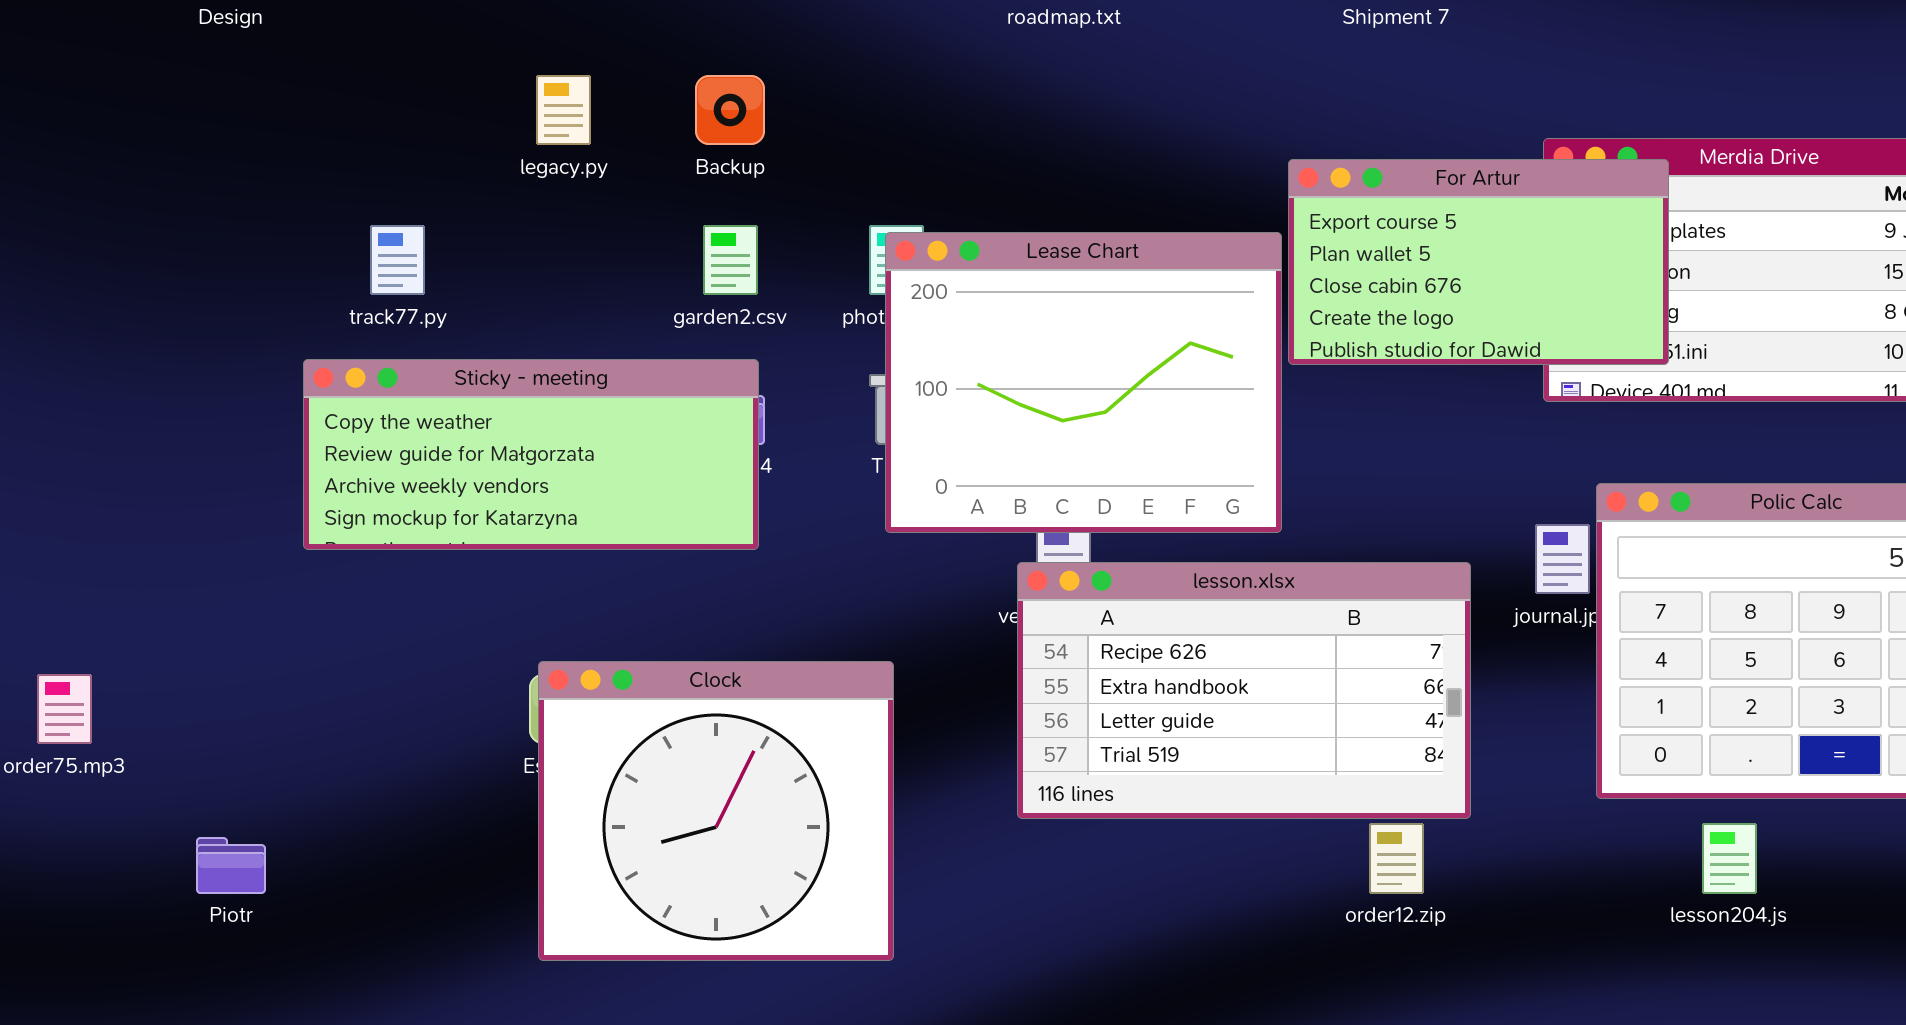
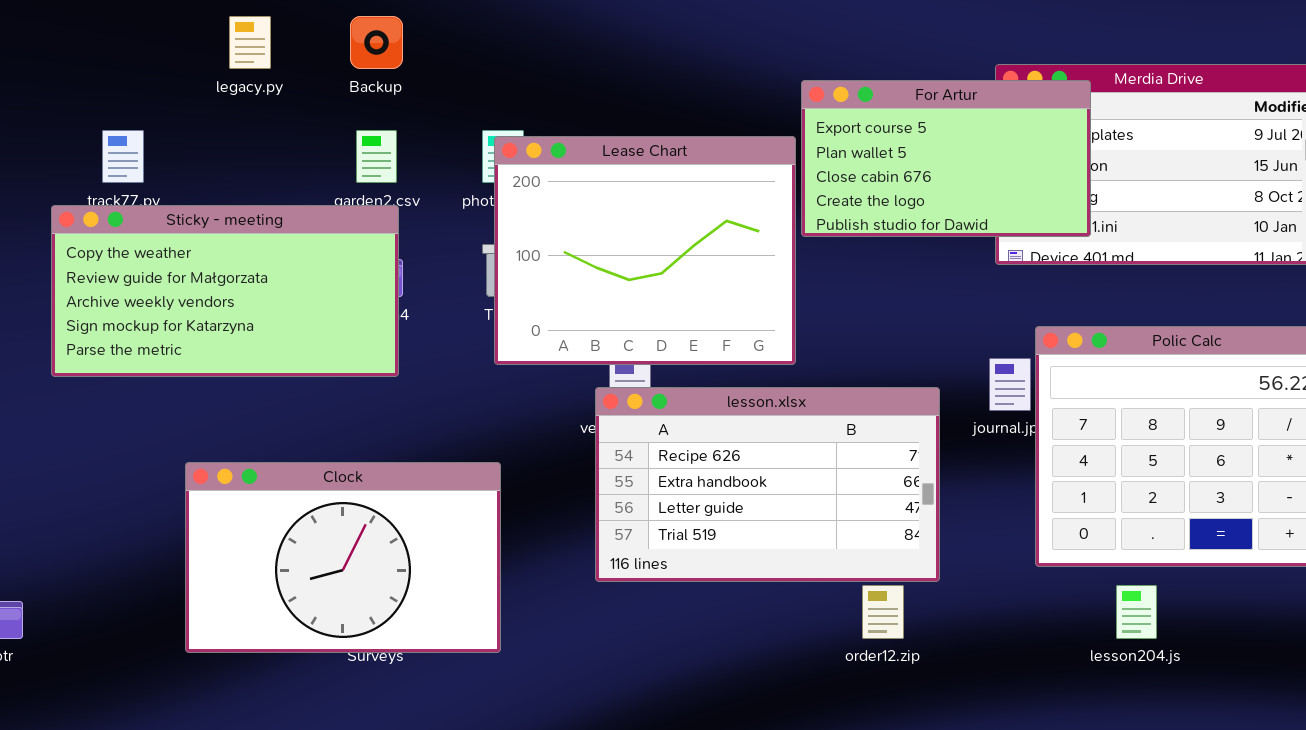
Sticky - meeting: [303,359,759,550] -> [51,205,399,377], resized
Clock: [538,661,894,961] -> [185,462,501,653], resized

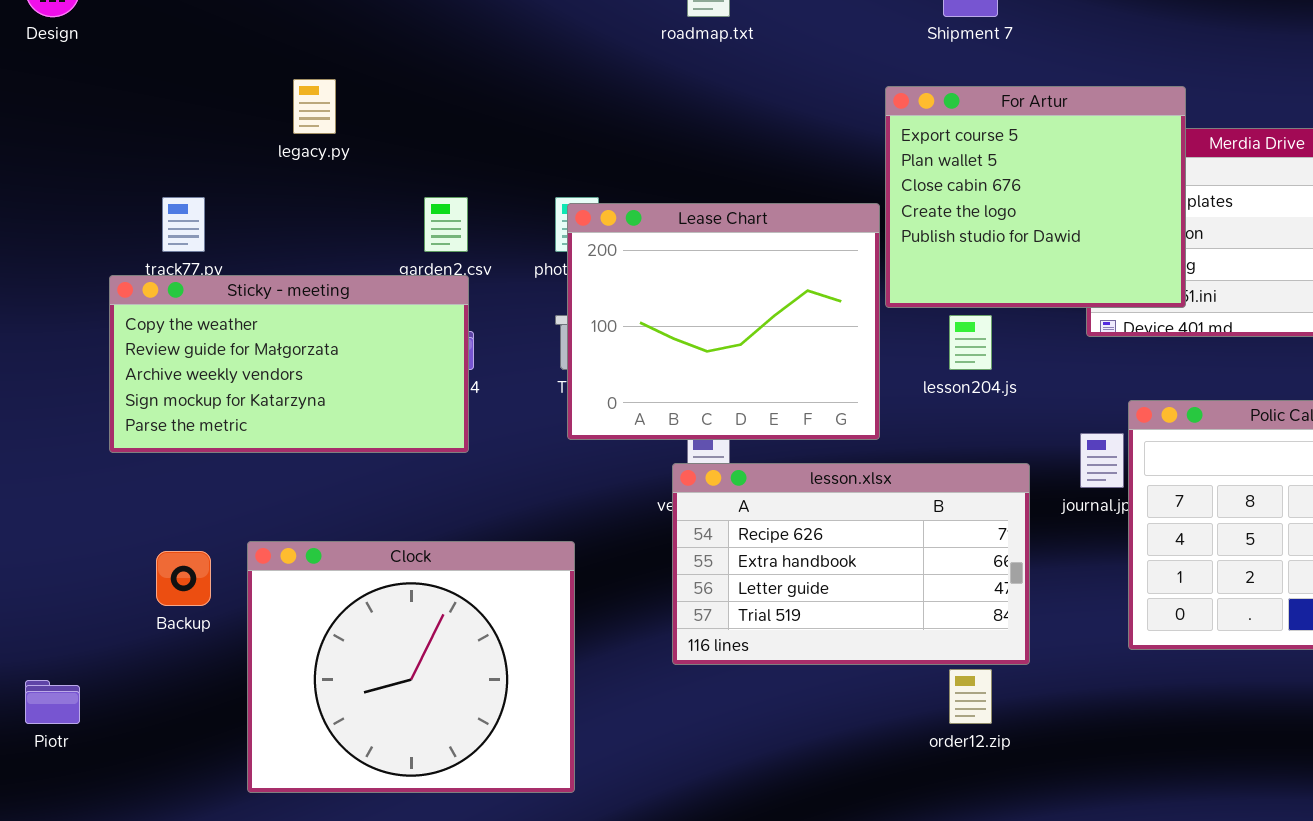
Backup: [350,16,403,69] -> [156,551,211,606], moved
For Artur: [801,80,1091,237] -> [885,86,1186,308], resized
Clock: [185,462,501,653] -> [247,541,575,793], resized
lesson204.js: [1116,585,1157,639] -> [949,315,992,370], moved

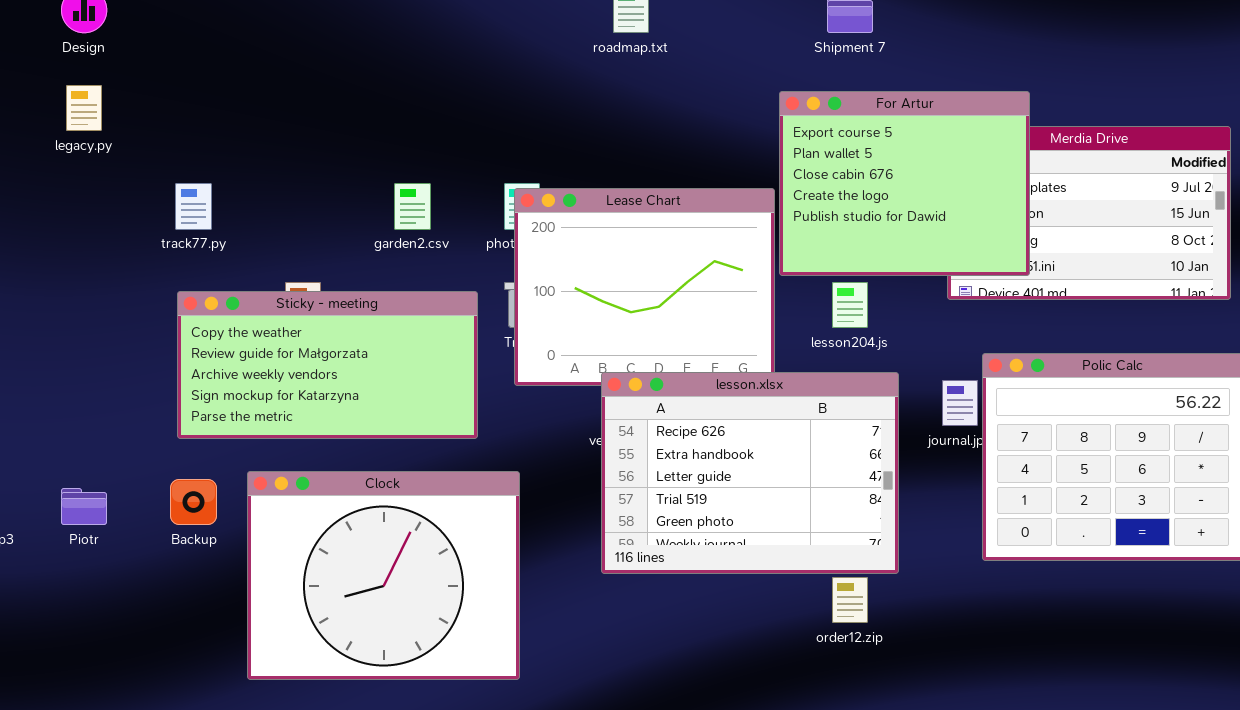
legacy.py: [293,79,336,134] -> [66,85,102,131], moved
Sticky - meeting: [109,275,469,453] -> [177,291,478,439], moved
lesson.xlsx: [672,463,1030,665] -> [601,372,899,574], resized
Piotr: [25,680,80,724] -> [61,488,107,525], moved

